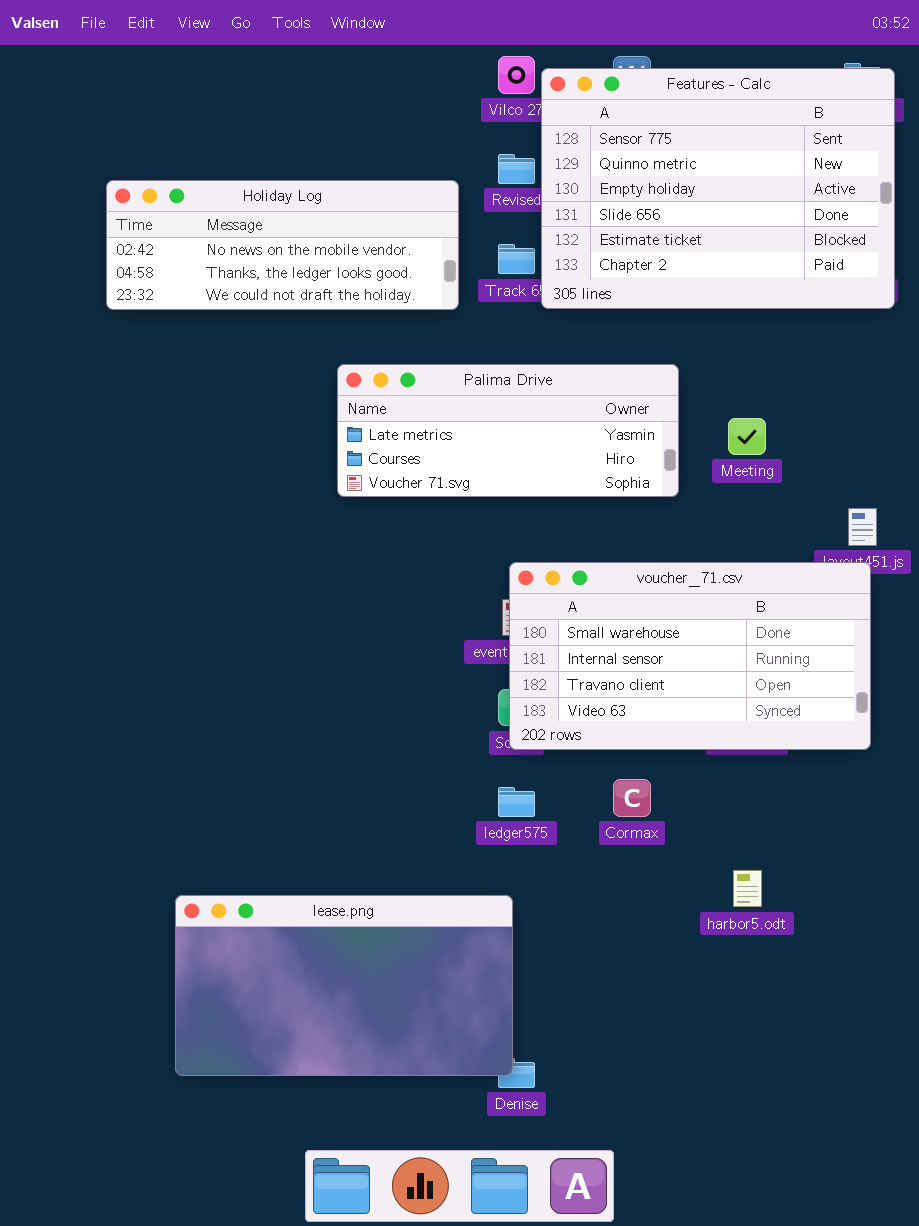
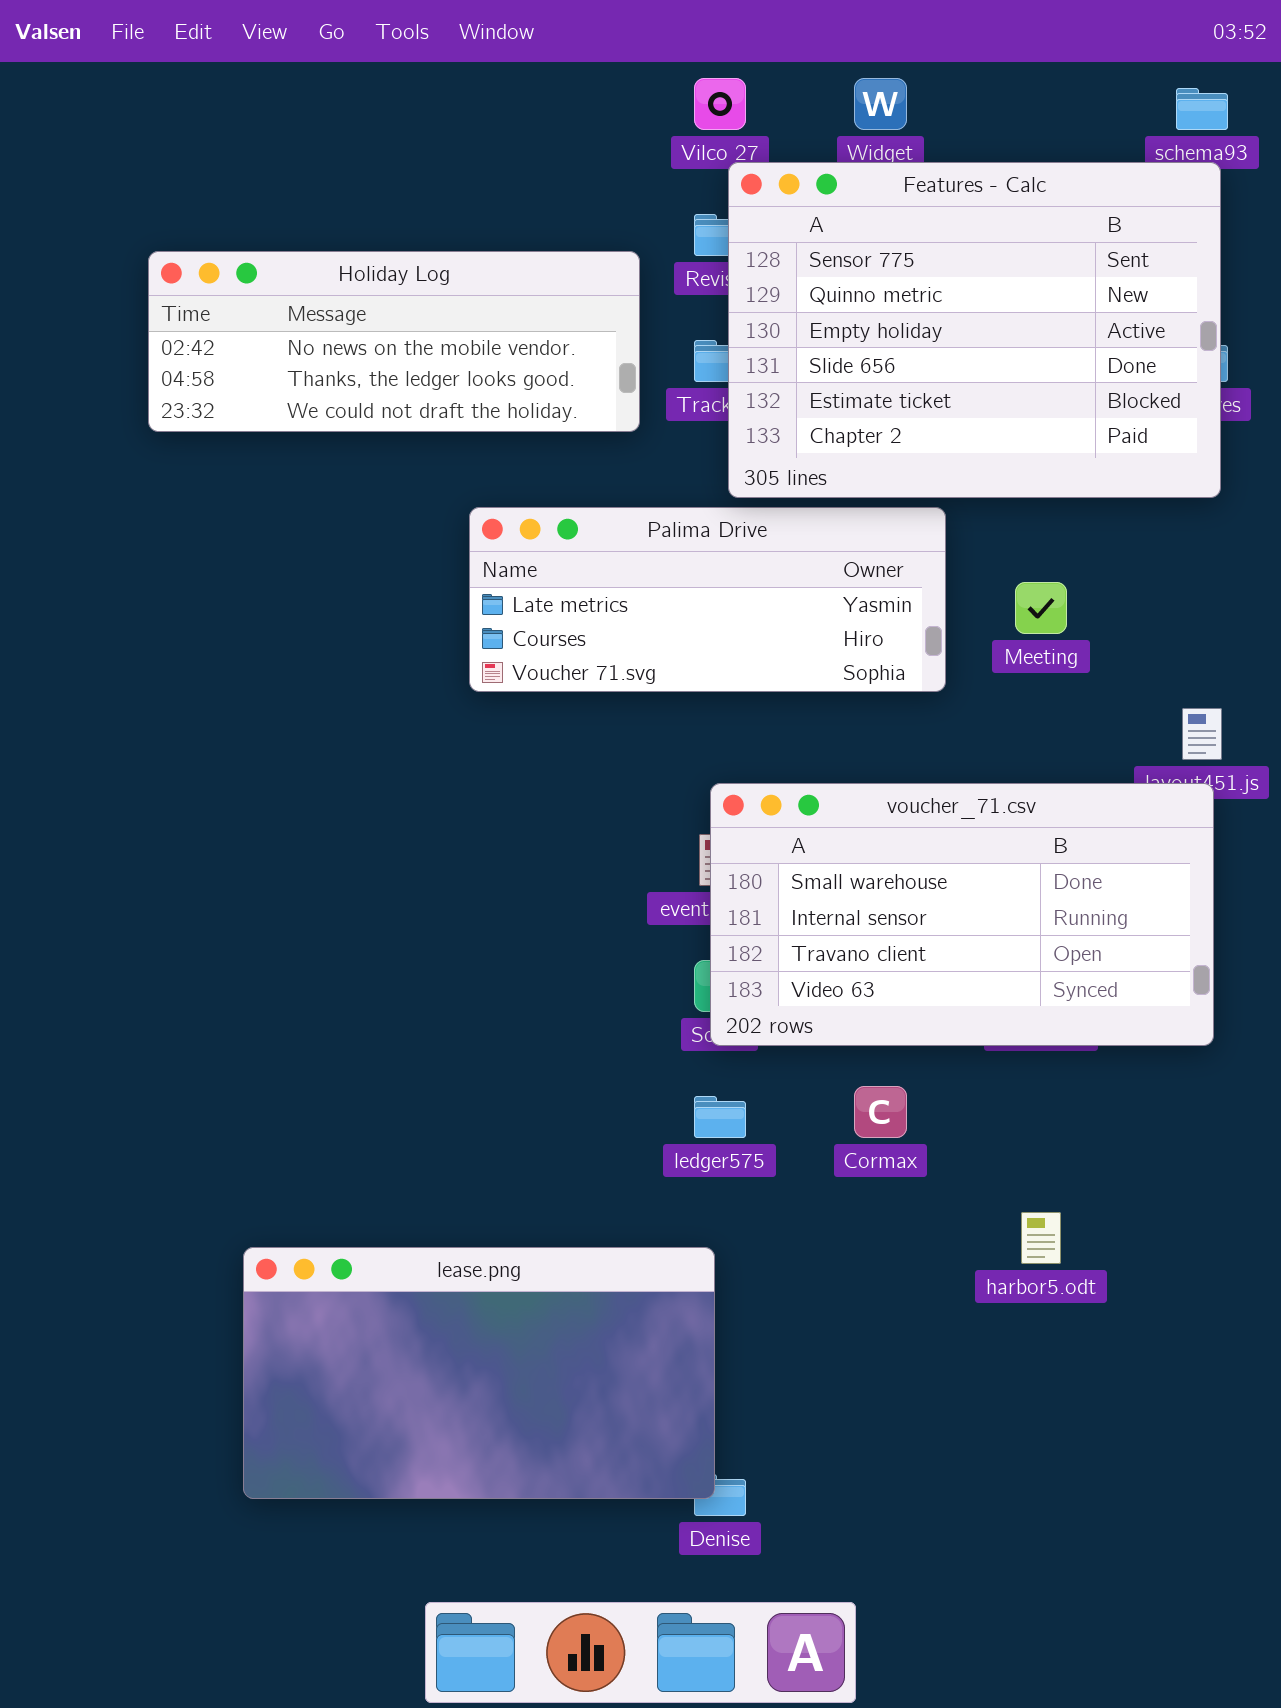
Features - Calc: [541,68,895,309] -> [728,162,1221,498], moved

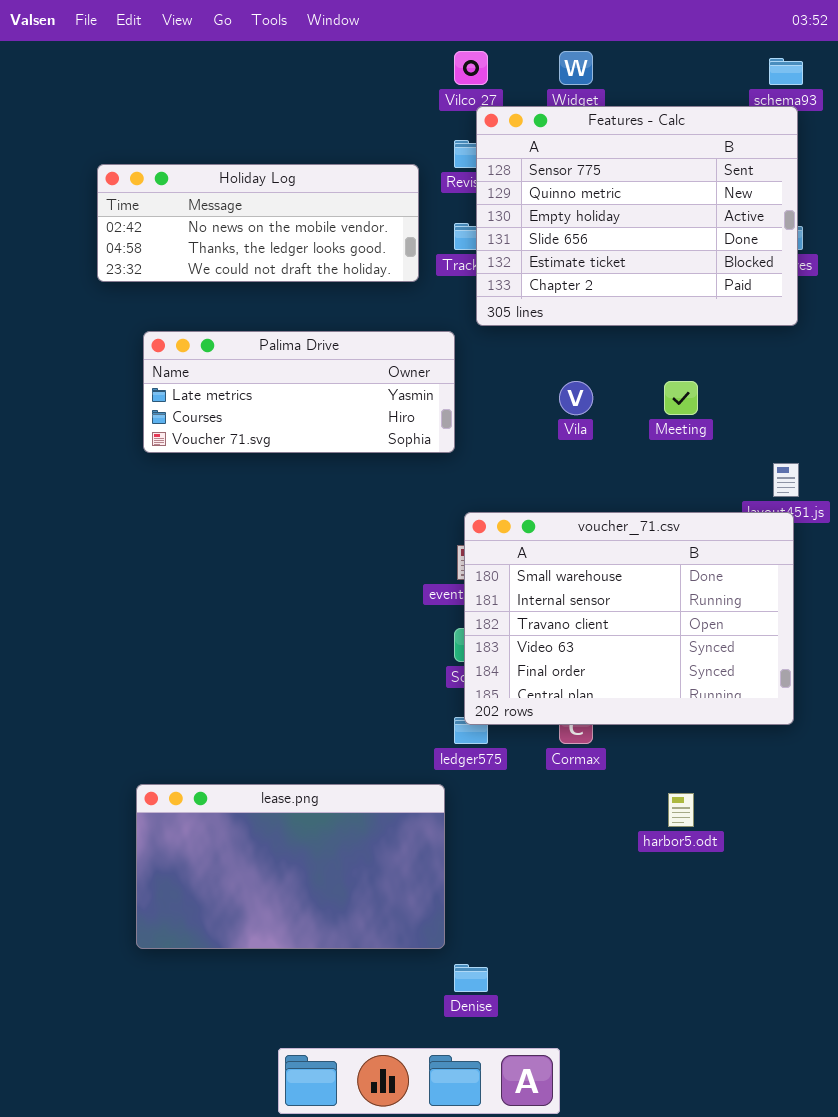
Palima Drive: [469,507,946,692] -> [143,331,455,453], moved
voucher_71.csv: [710,783,1214,1046] -> [464,512,794,725], resized
lease.png: [243,1247,715,1499] -> [136,784,445,949], moved

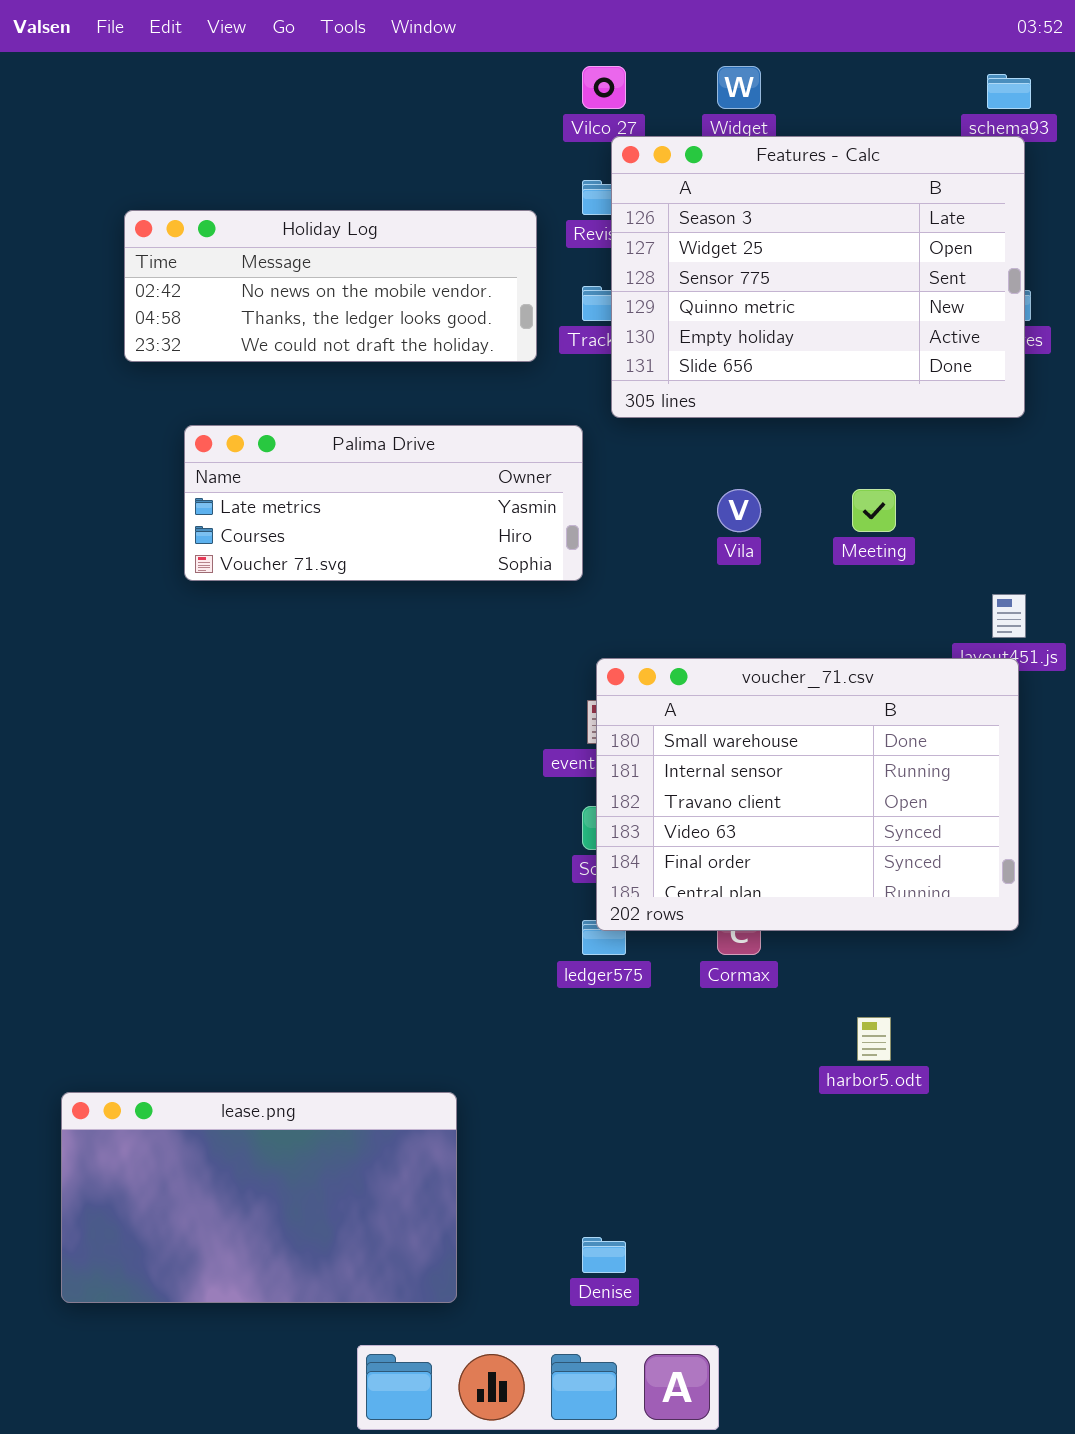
Features - Calc: [476,106,798,326] -> [611,136,1025,418], scrolled up 2 rows
lease.png: [136,784,445,949] -> [61,1092,457,1303], moved

